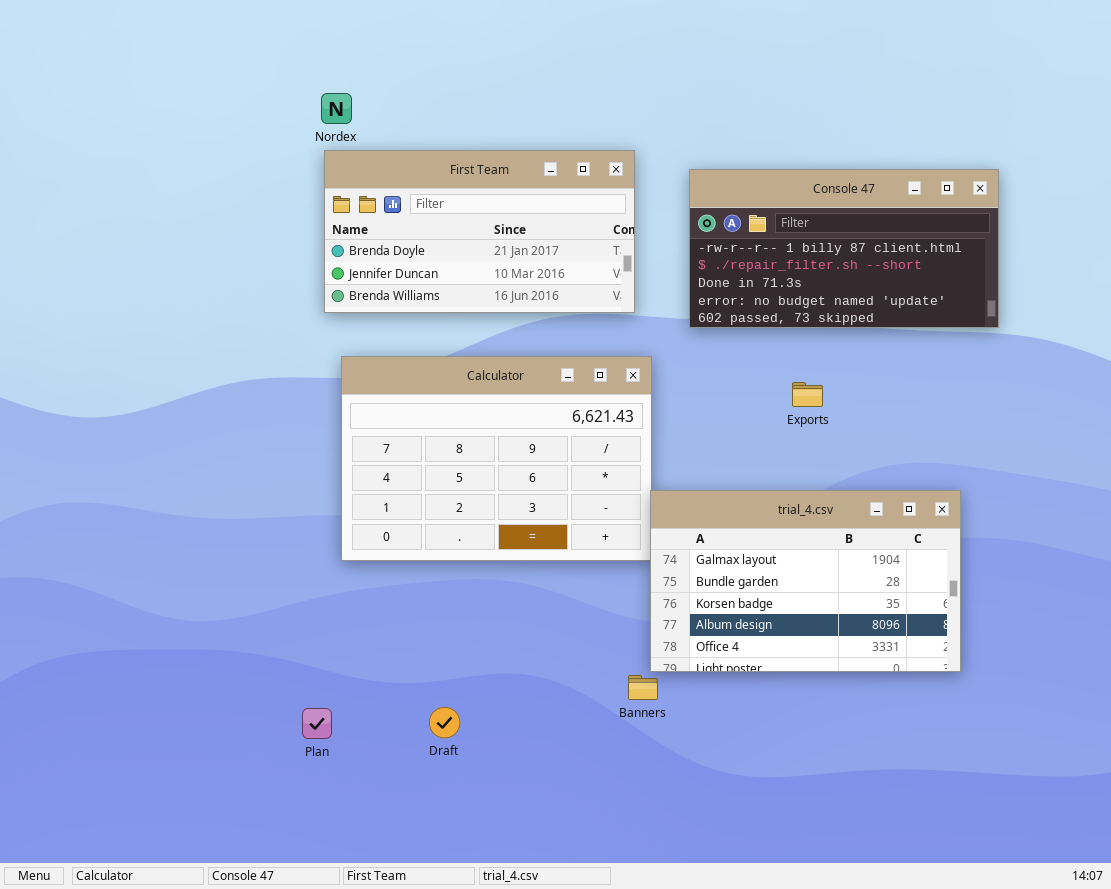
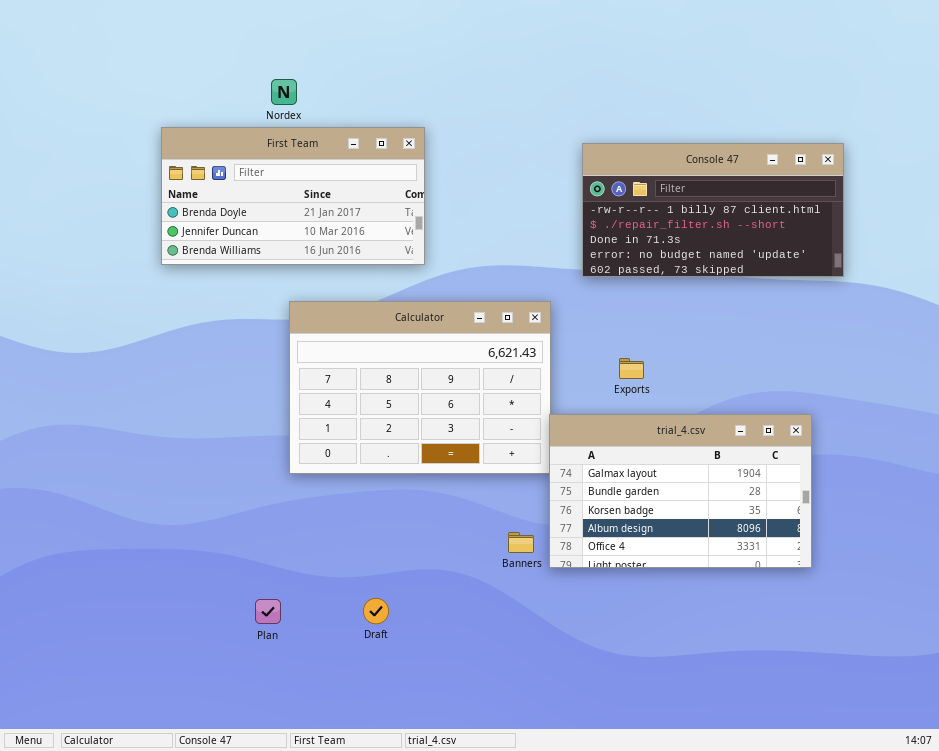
First Team: [324,150,635,313] -> [161,127,425,265], moved
Exports: [792,382,823,407] -> [619,358,644,379], moved
Banners: [628,675,658,700] -> [508,532,534,553], moved

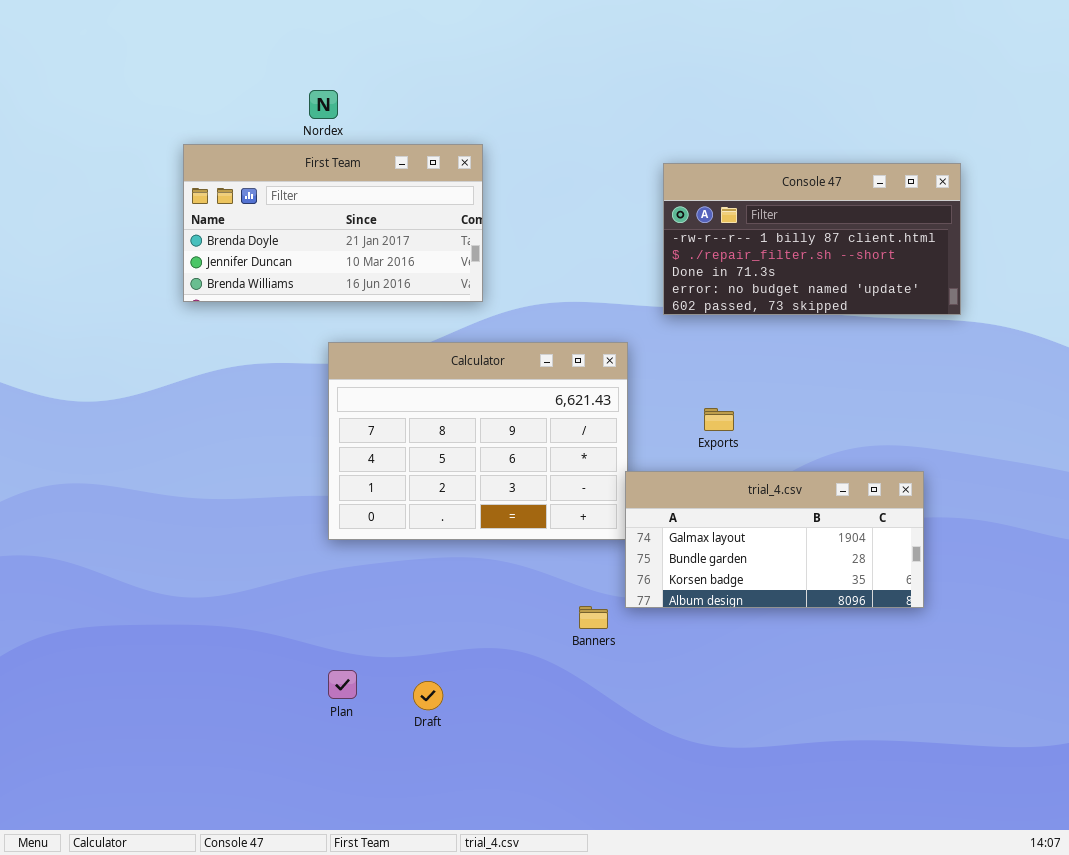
trial_4.csv: [549,414,812,568] -> [625,471,924,608], resized
Plan: [255,599,281,624] -> [328,670,357,699], moved

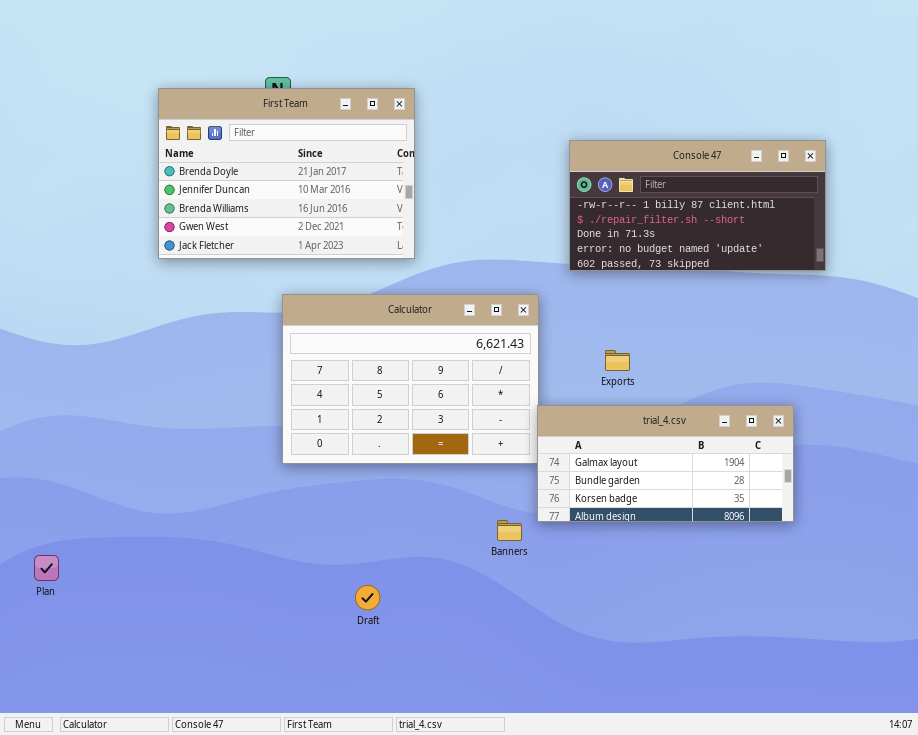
First Team: [183,144,483,302] -> [158,88,415,259], resized
Plan: [328,670,357,699] -> [34,555,59,581], moved

